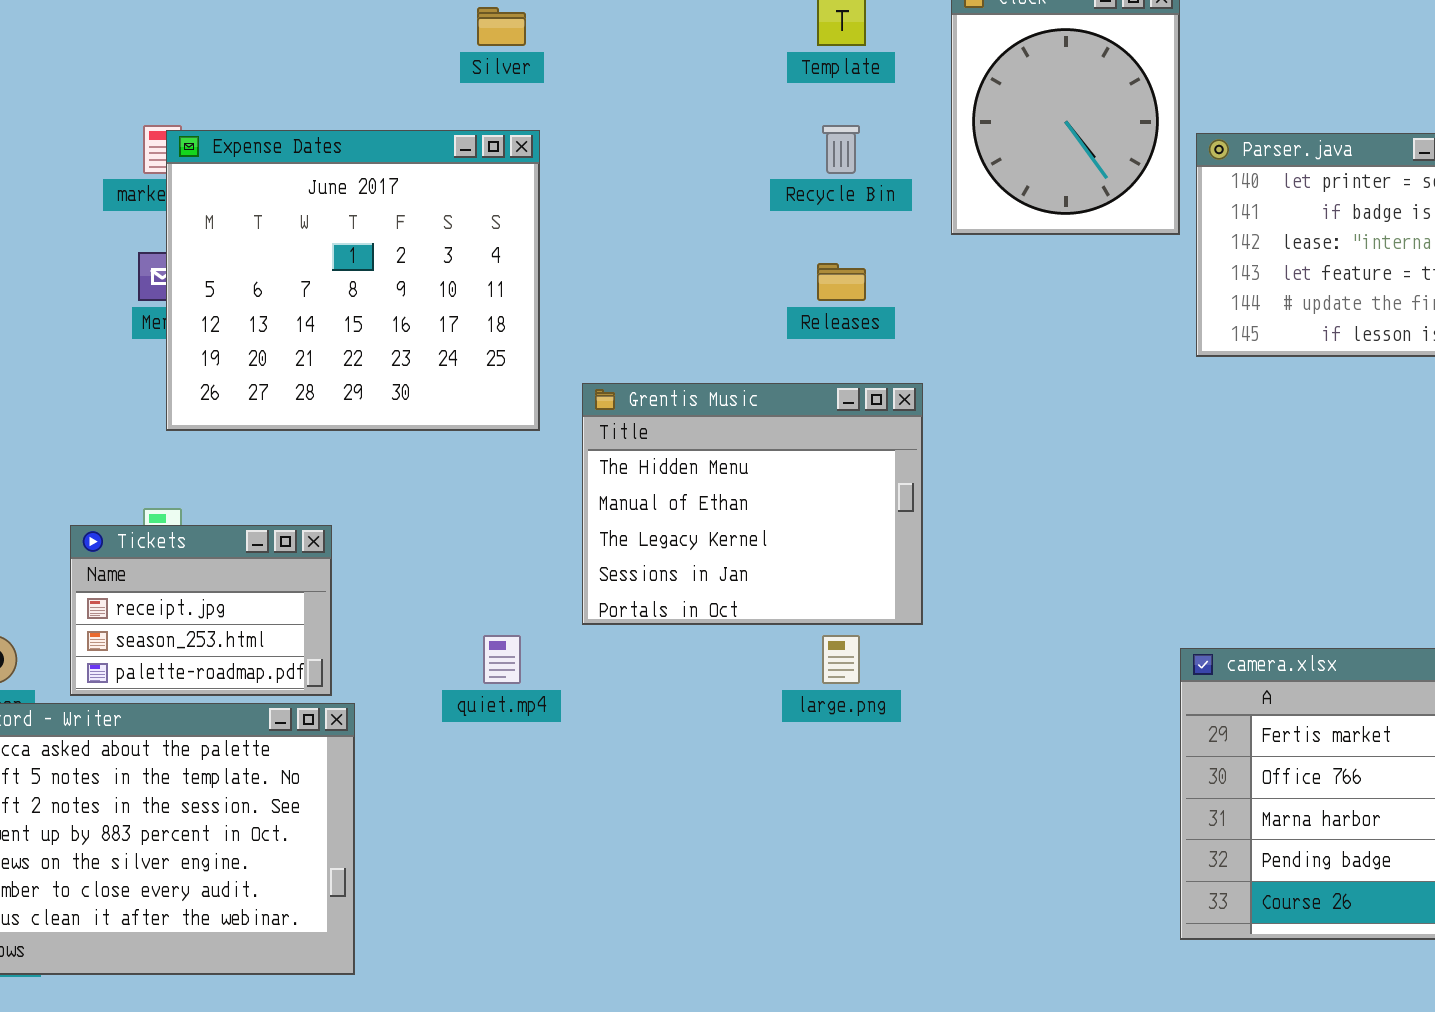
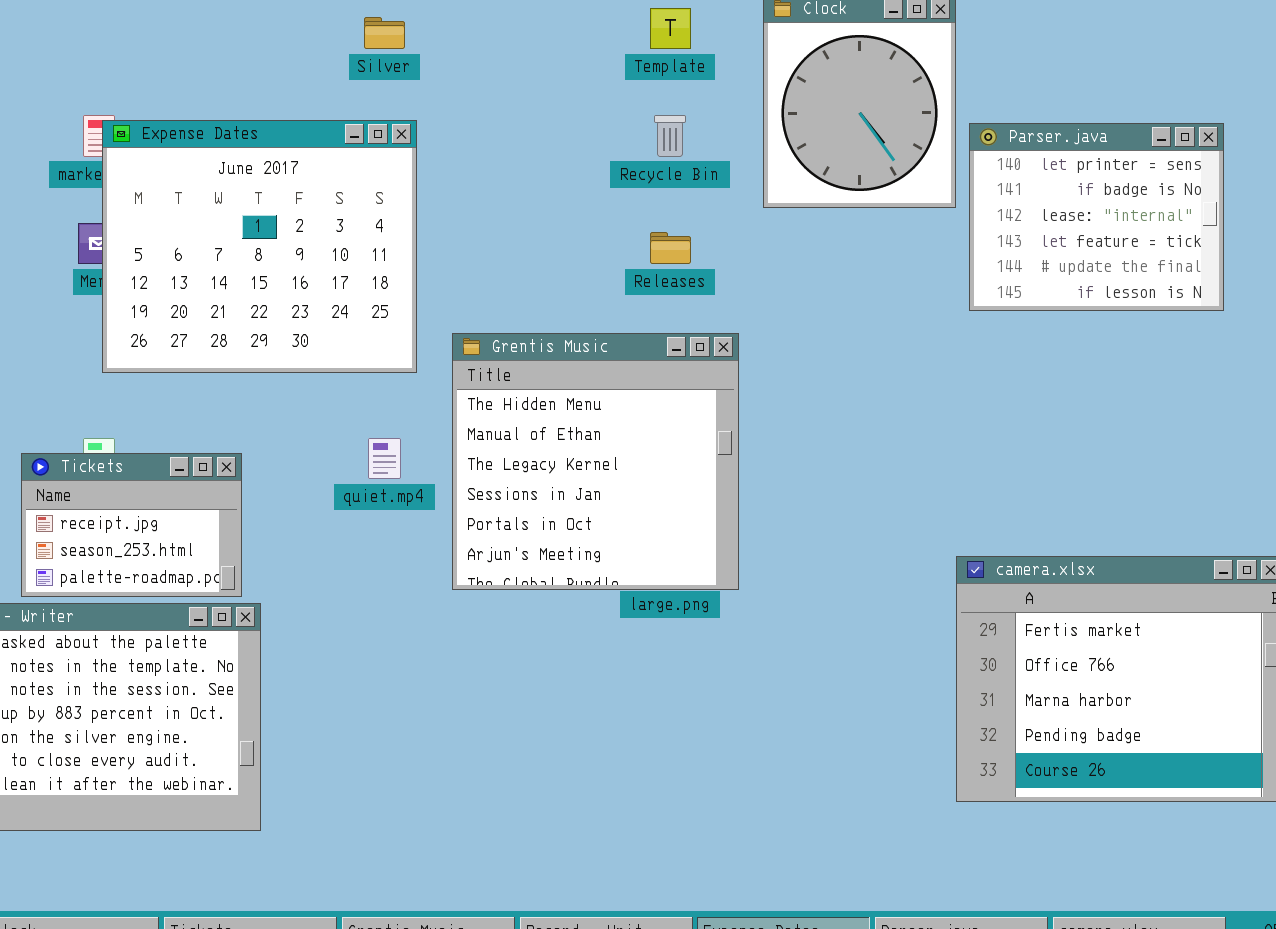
Grentis Music: [582,383,923,625] -> [452,333,739,590], resized
quiet.mp4: [483,635,521,684] -> [368,438,401,479], moved

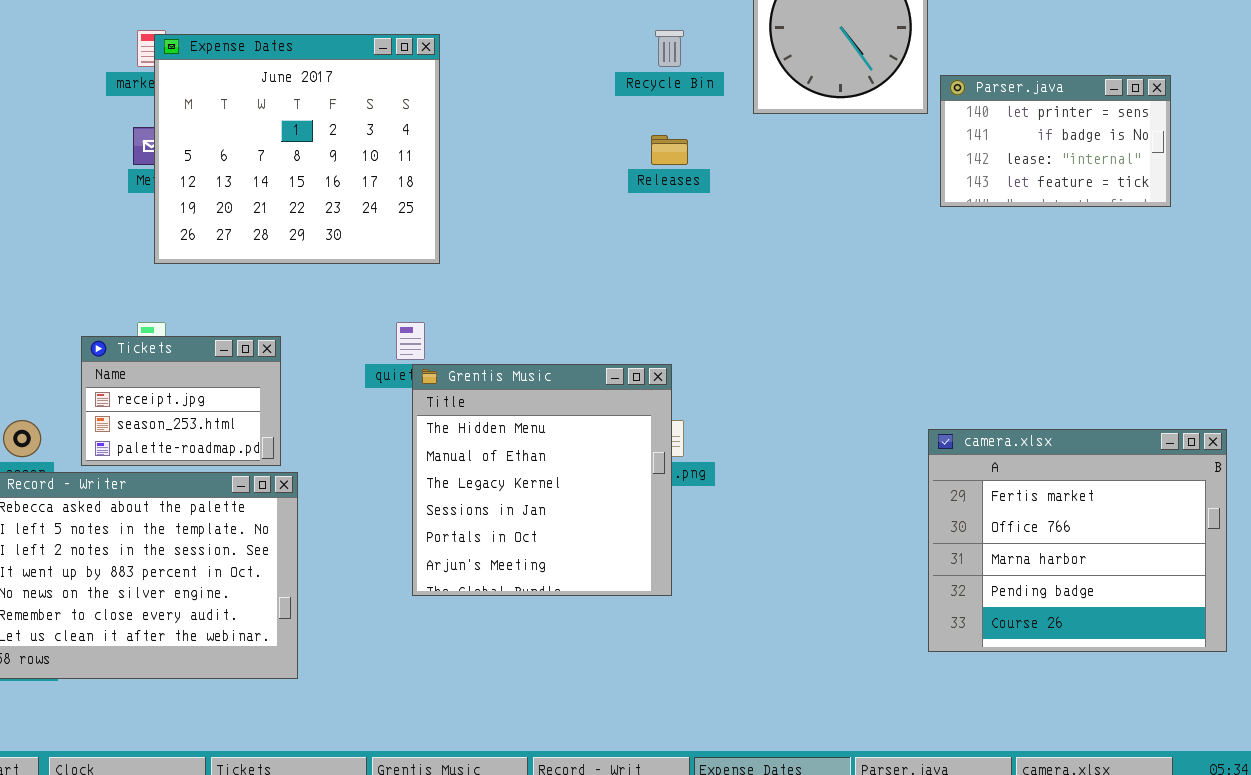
Parser.java: [969,123,1224,311] -> [940,75,1171,207], resized
Grentis Music: [452,333,739,590] -> [412,364,672,596], moved

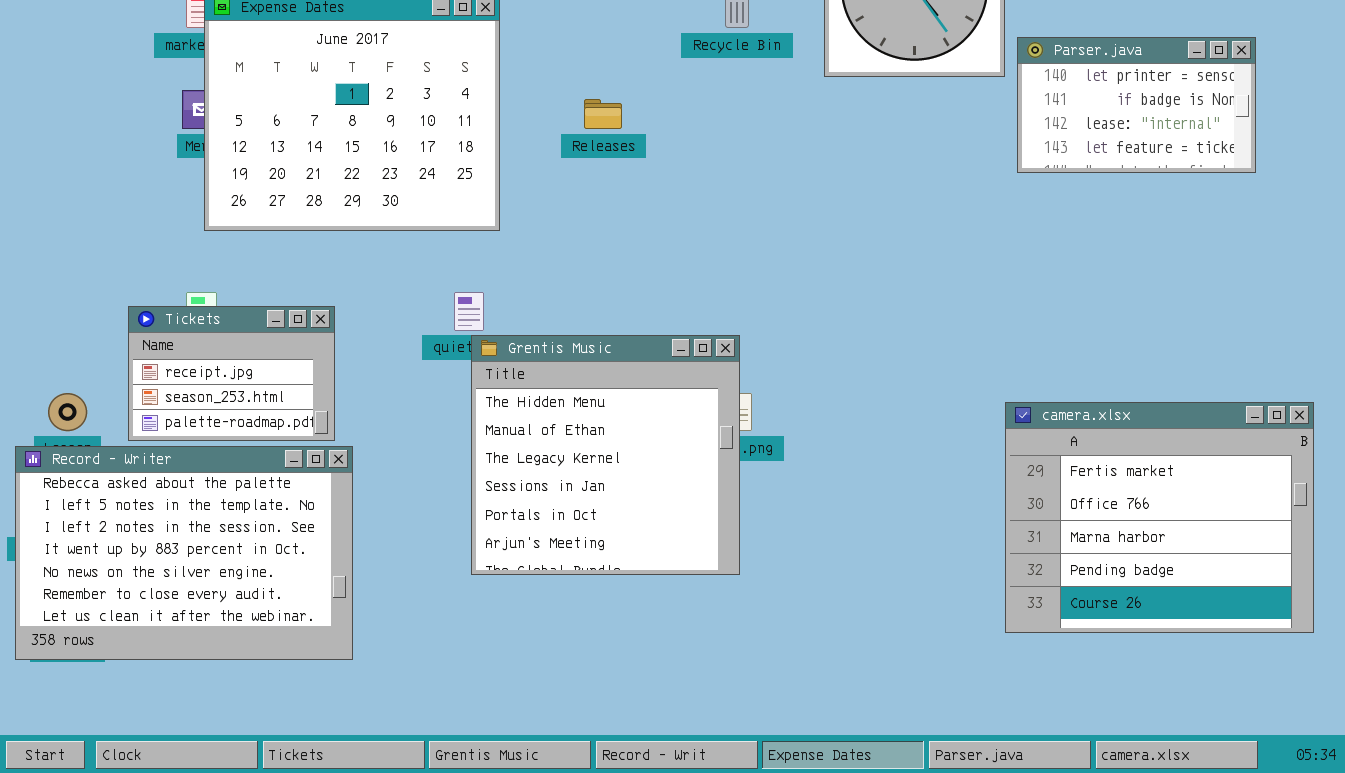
Releases: [651,135,688,165] -> [584,99,622,129], moved

